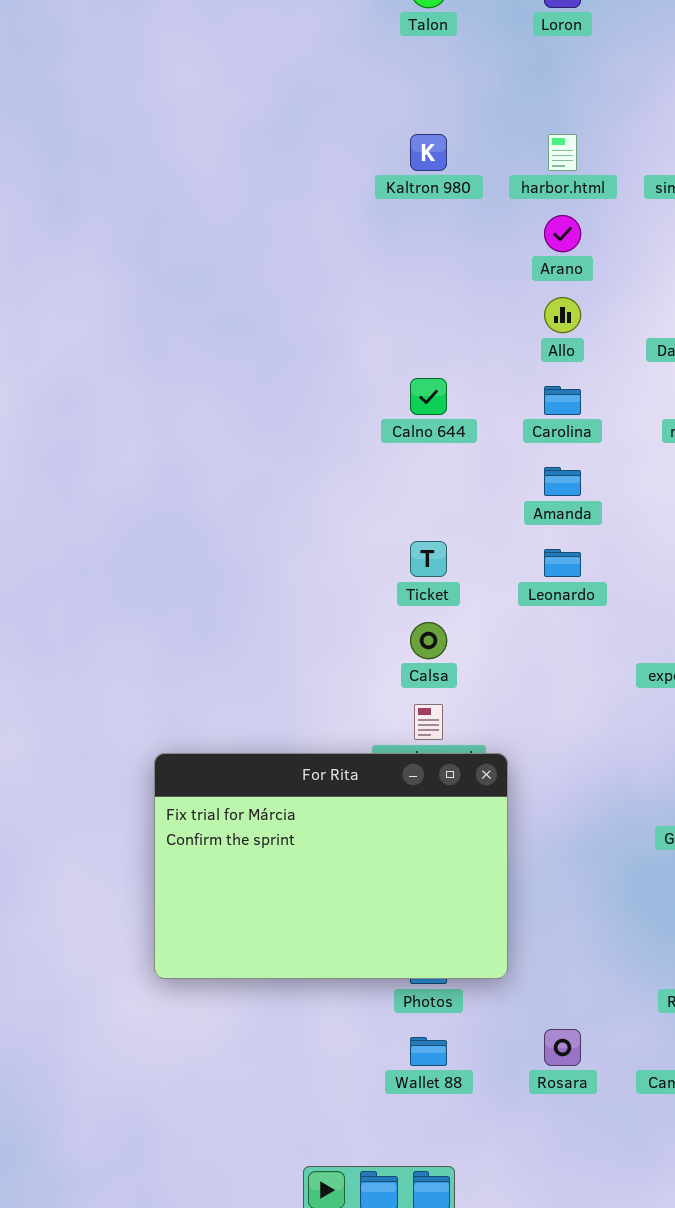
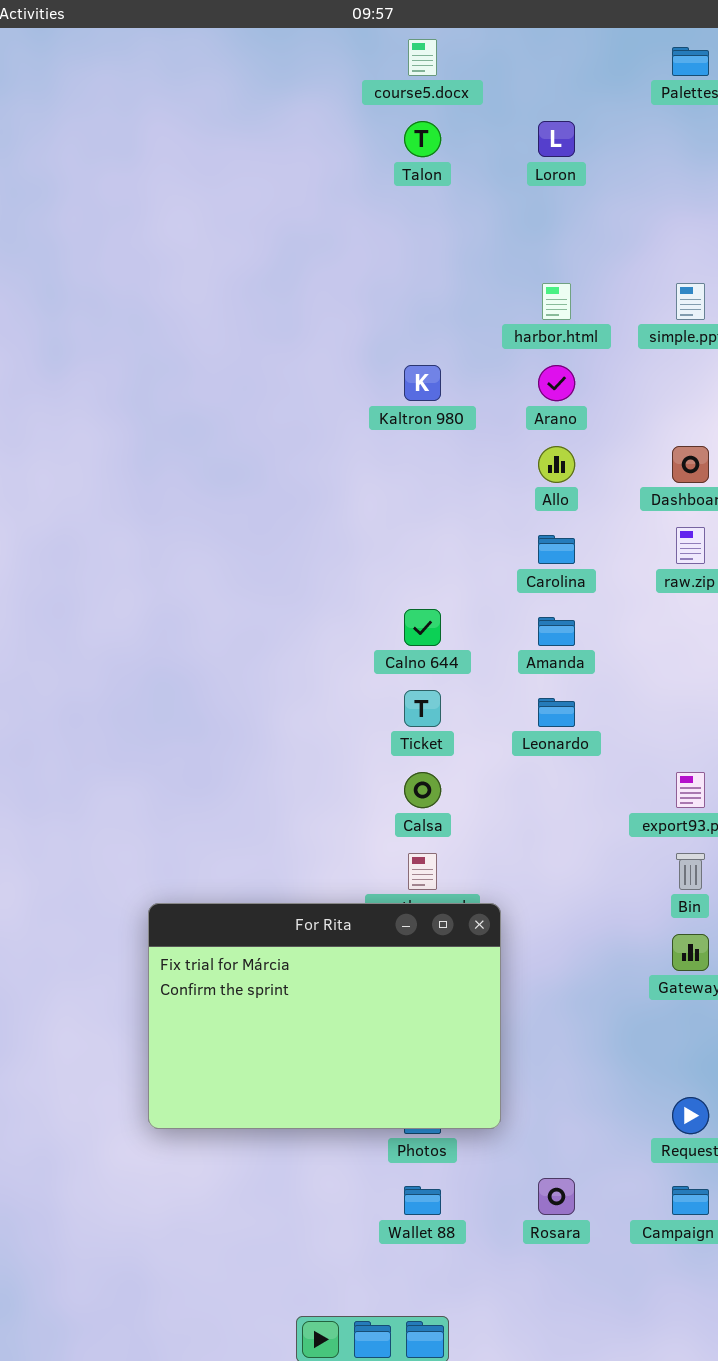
Kaltron 980: [410,134,447,171] -> [404,365,441,401], moved
Calno 644: [410,378,447,415] -> [404,609,441,646], moved

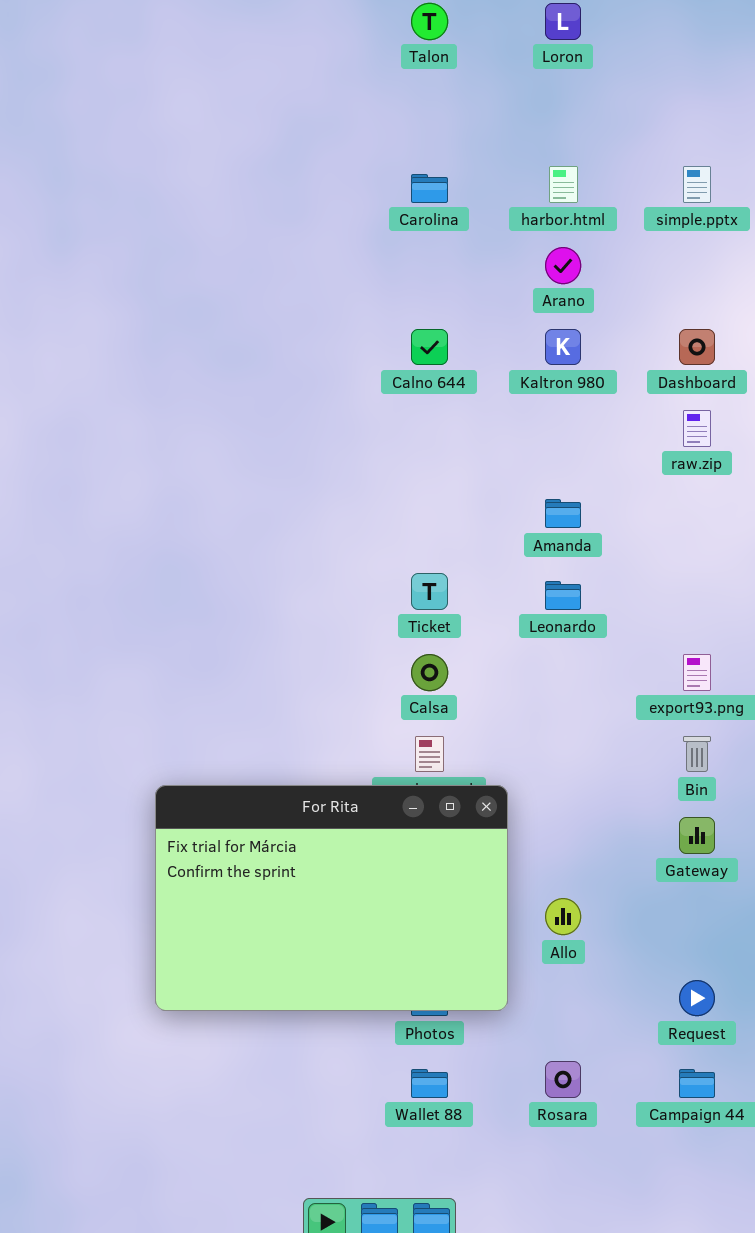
Kaltron 980: [404,365,441,401] -> [545,329,581,365], moved
Allo: [538,446,575,483] -> [545,898,581,935], moved
Carolina: [538,535,575,564] -> [411,174,448,203], moved
Calno 644: [404,609,441,646] -> [411,329,448,365], moved

